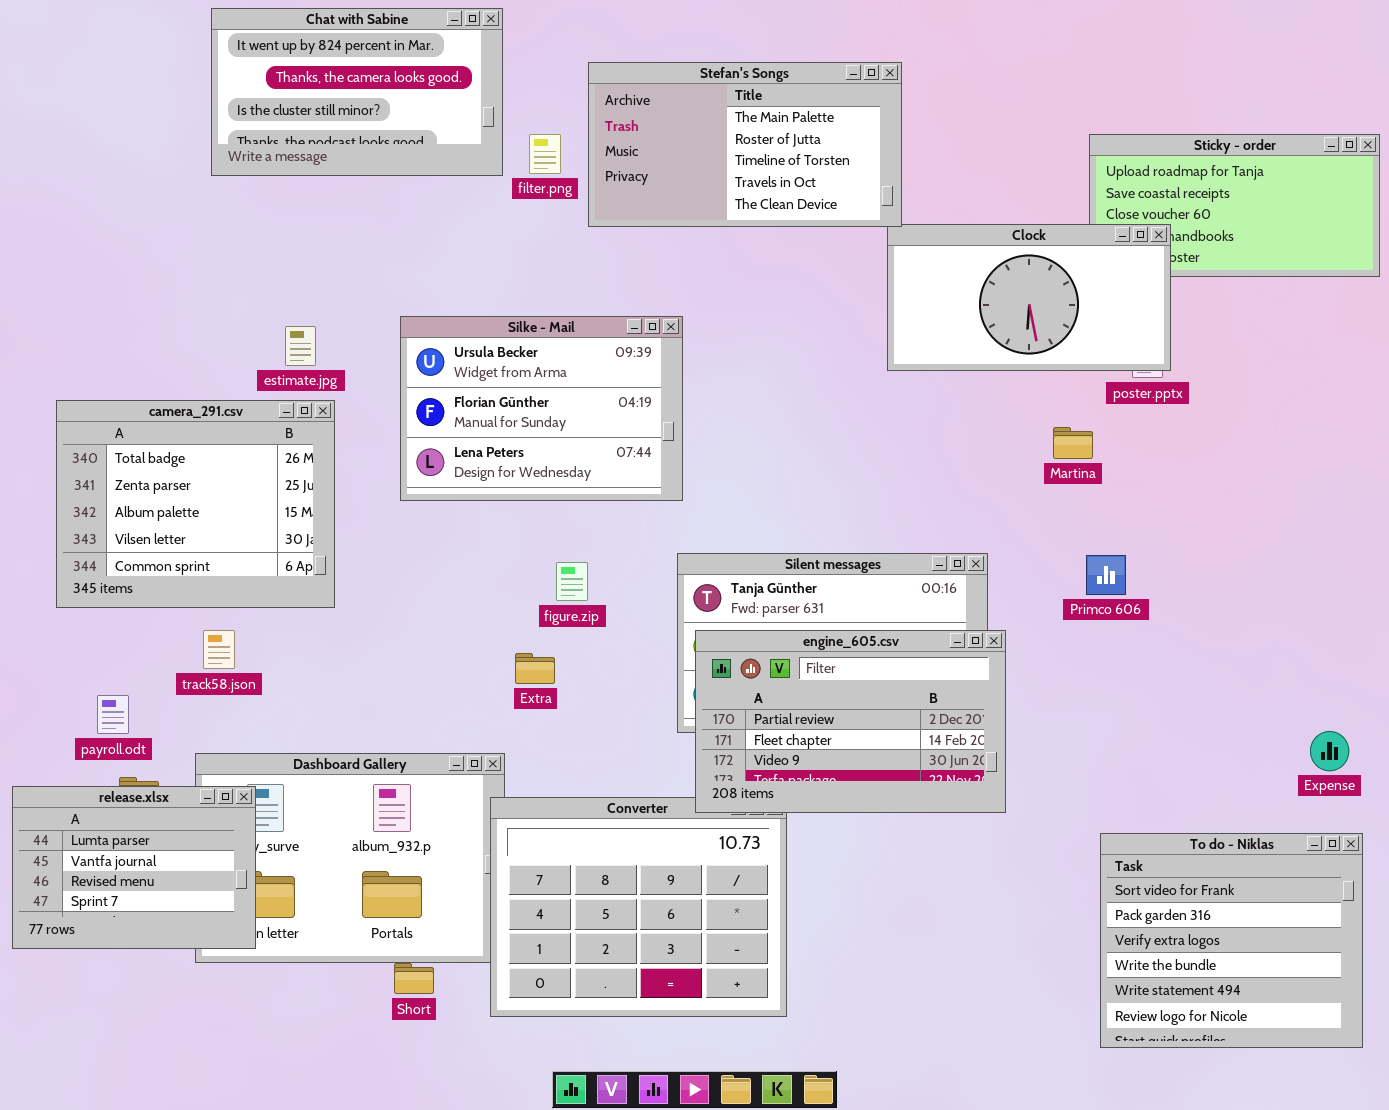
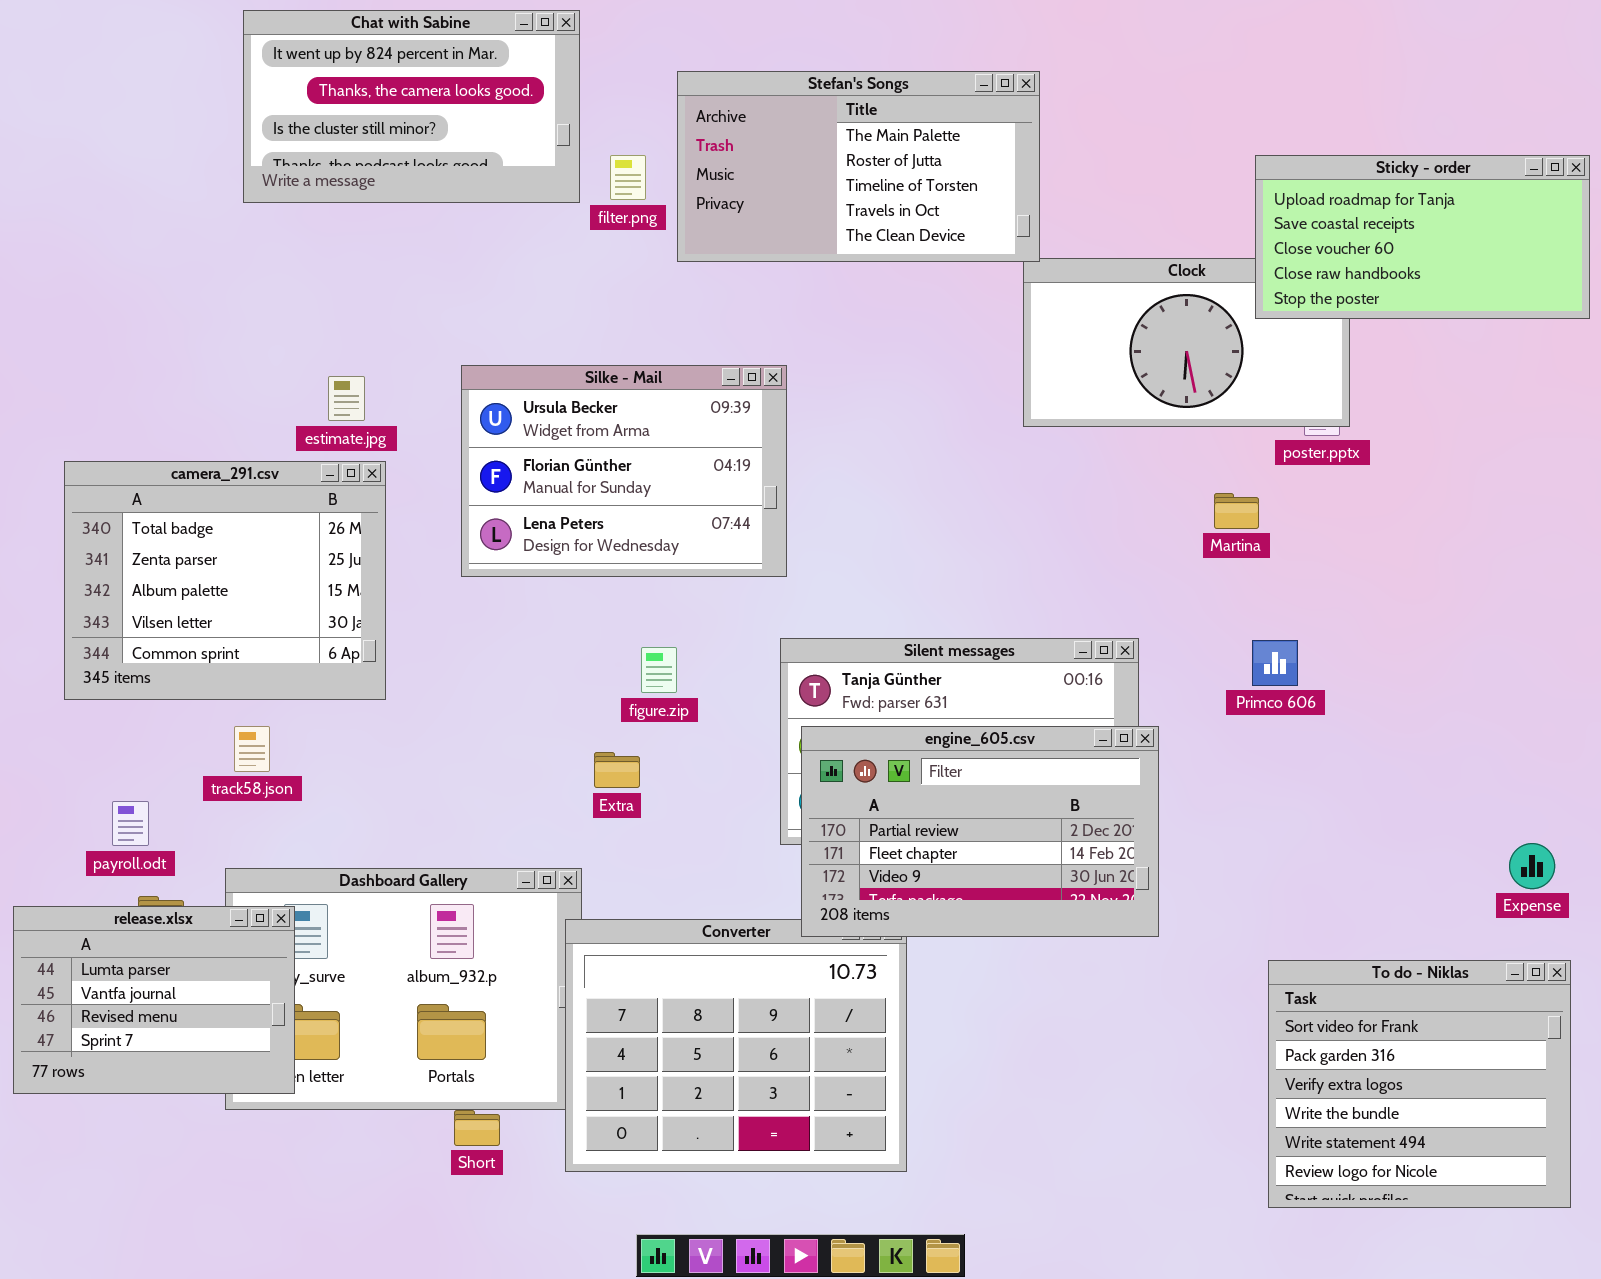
Sticky - order: [1089,134,1380,277] -> [1255,155,1590,319], raised

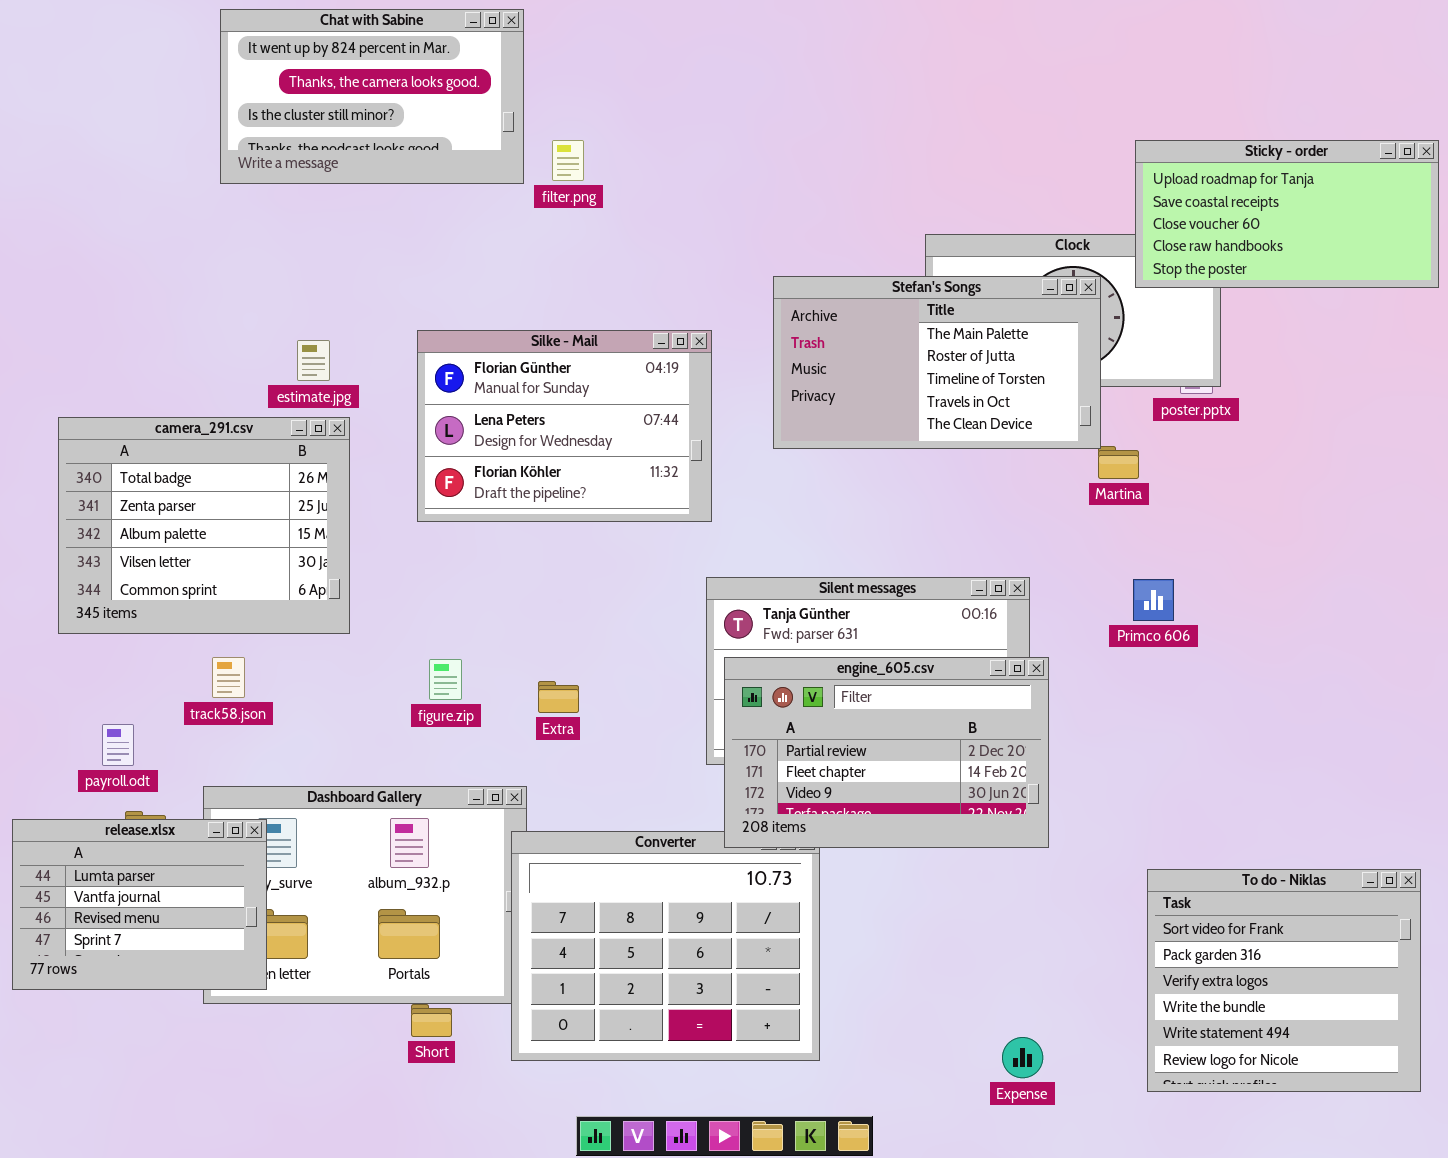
Stefan's Songs: [677,71,1040,262] -> [773,276,1101,449], moved
Silke - Mail: [461,365,787,577] -> [417,330,712,522], scrolled down 1 row
figure.zip: [641,647,677,693] -> [429,659,462,700], moved
Expense: [1509,843,1555,889] -> [1002,1037,1043,1078], moved

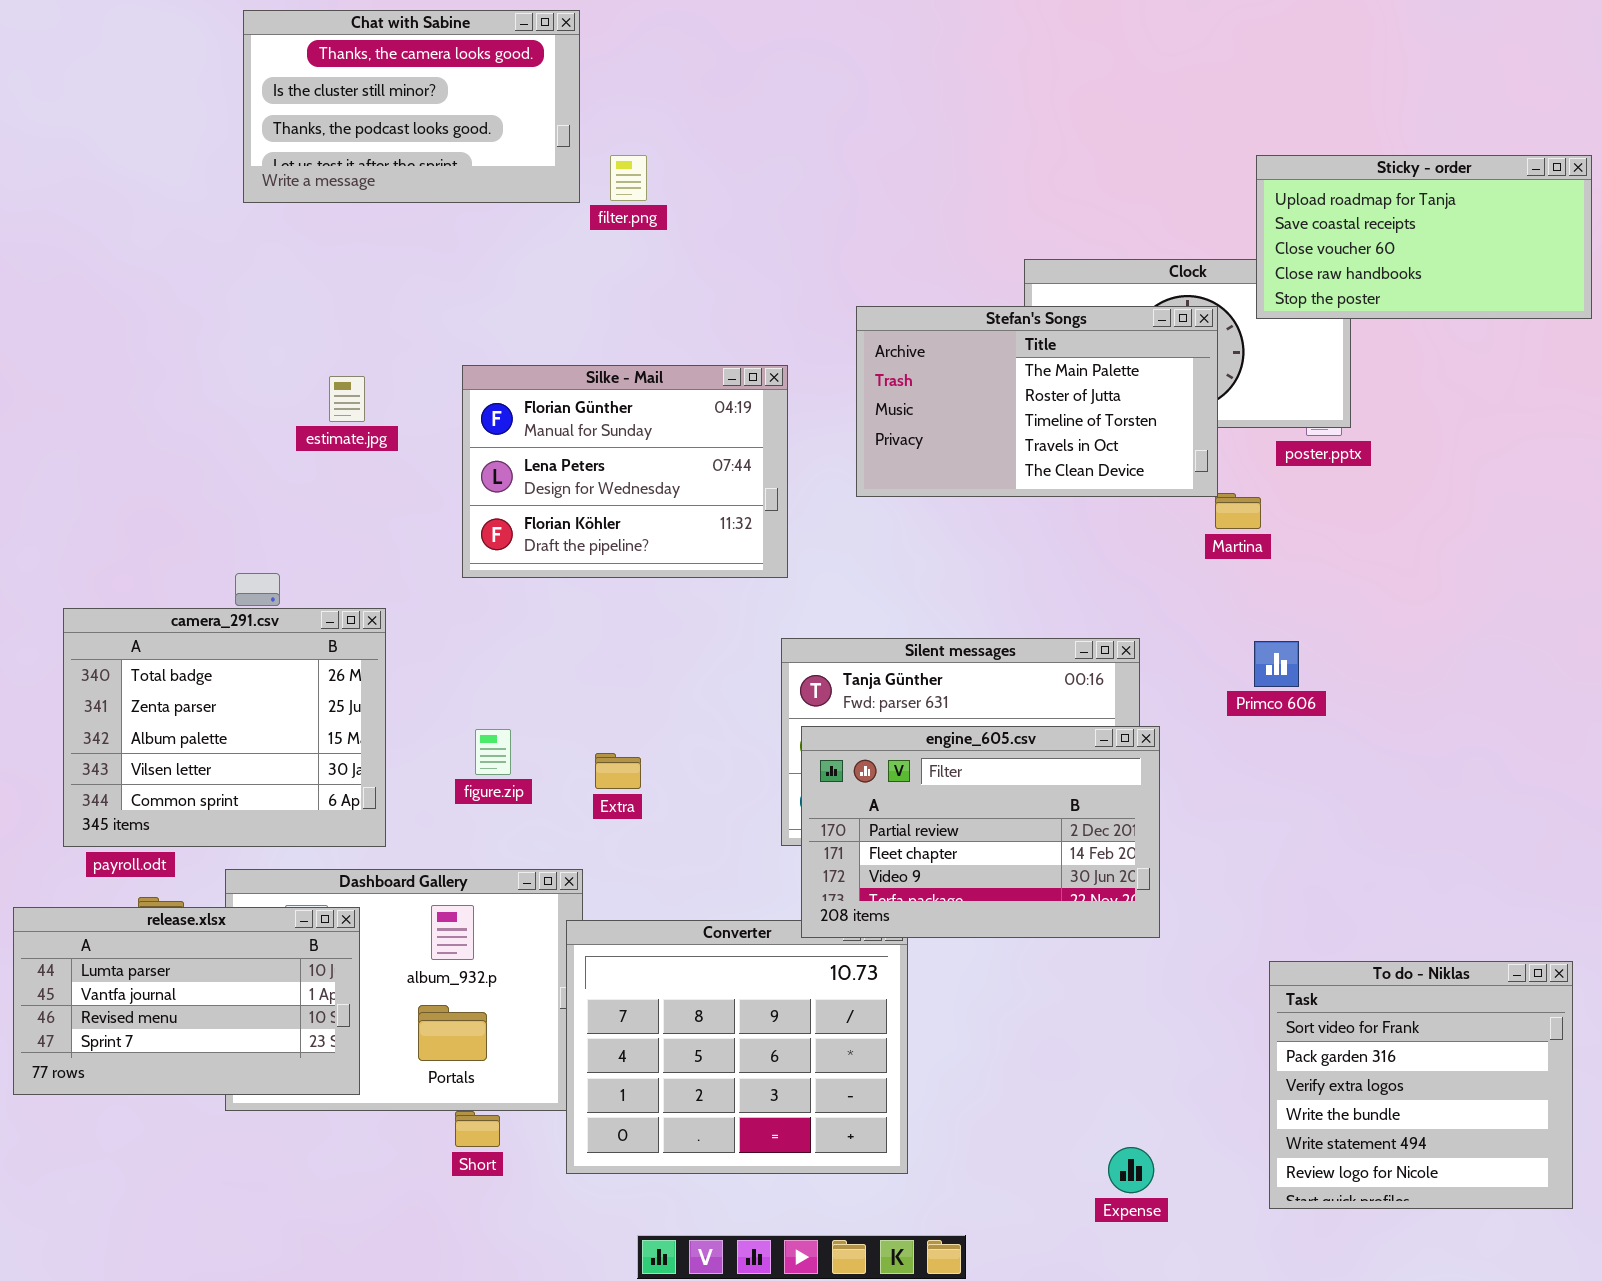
Chat with Sabine: [220,9,524,184] -> [243,10,580,203], scrolled down 1 row
camera_291.csv: [58,417,350,634] -> [63,608,386,847], moved
release.xlsx: [12,819,267,990] -> [13,907,360,1095], resized

